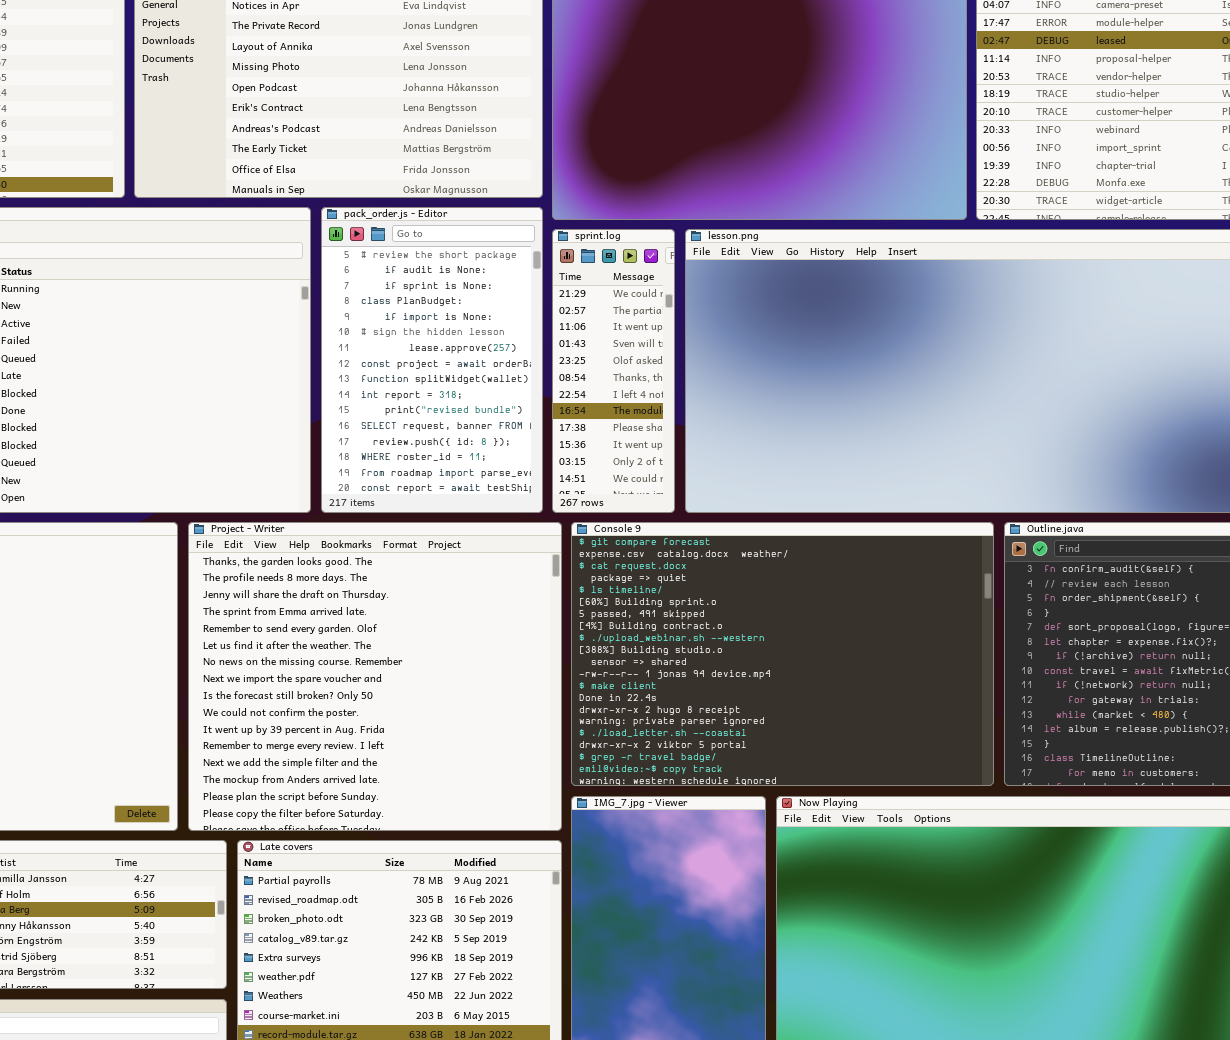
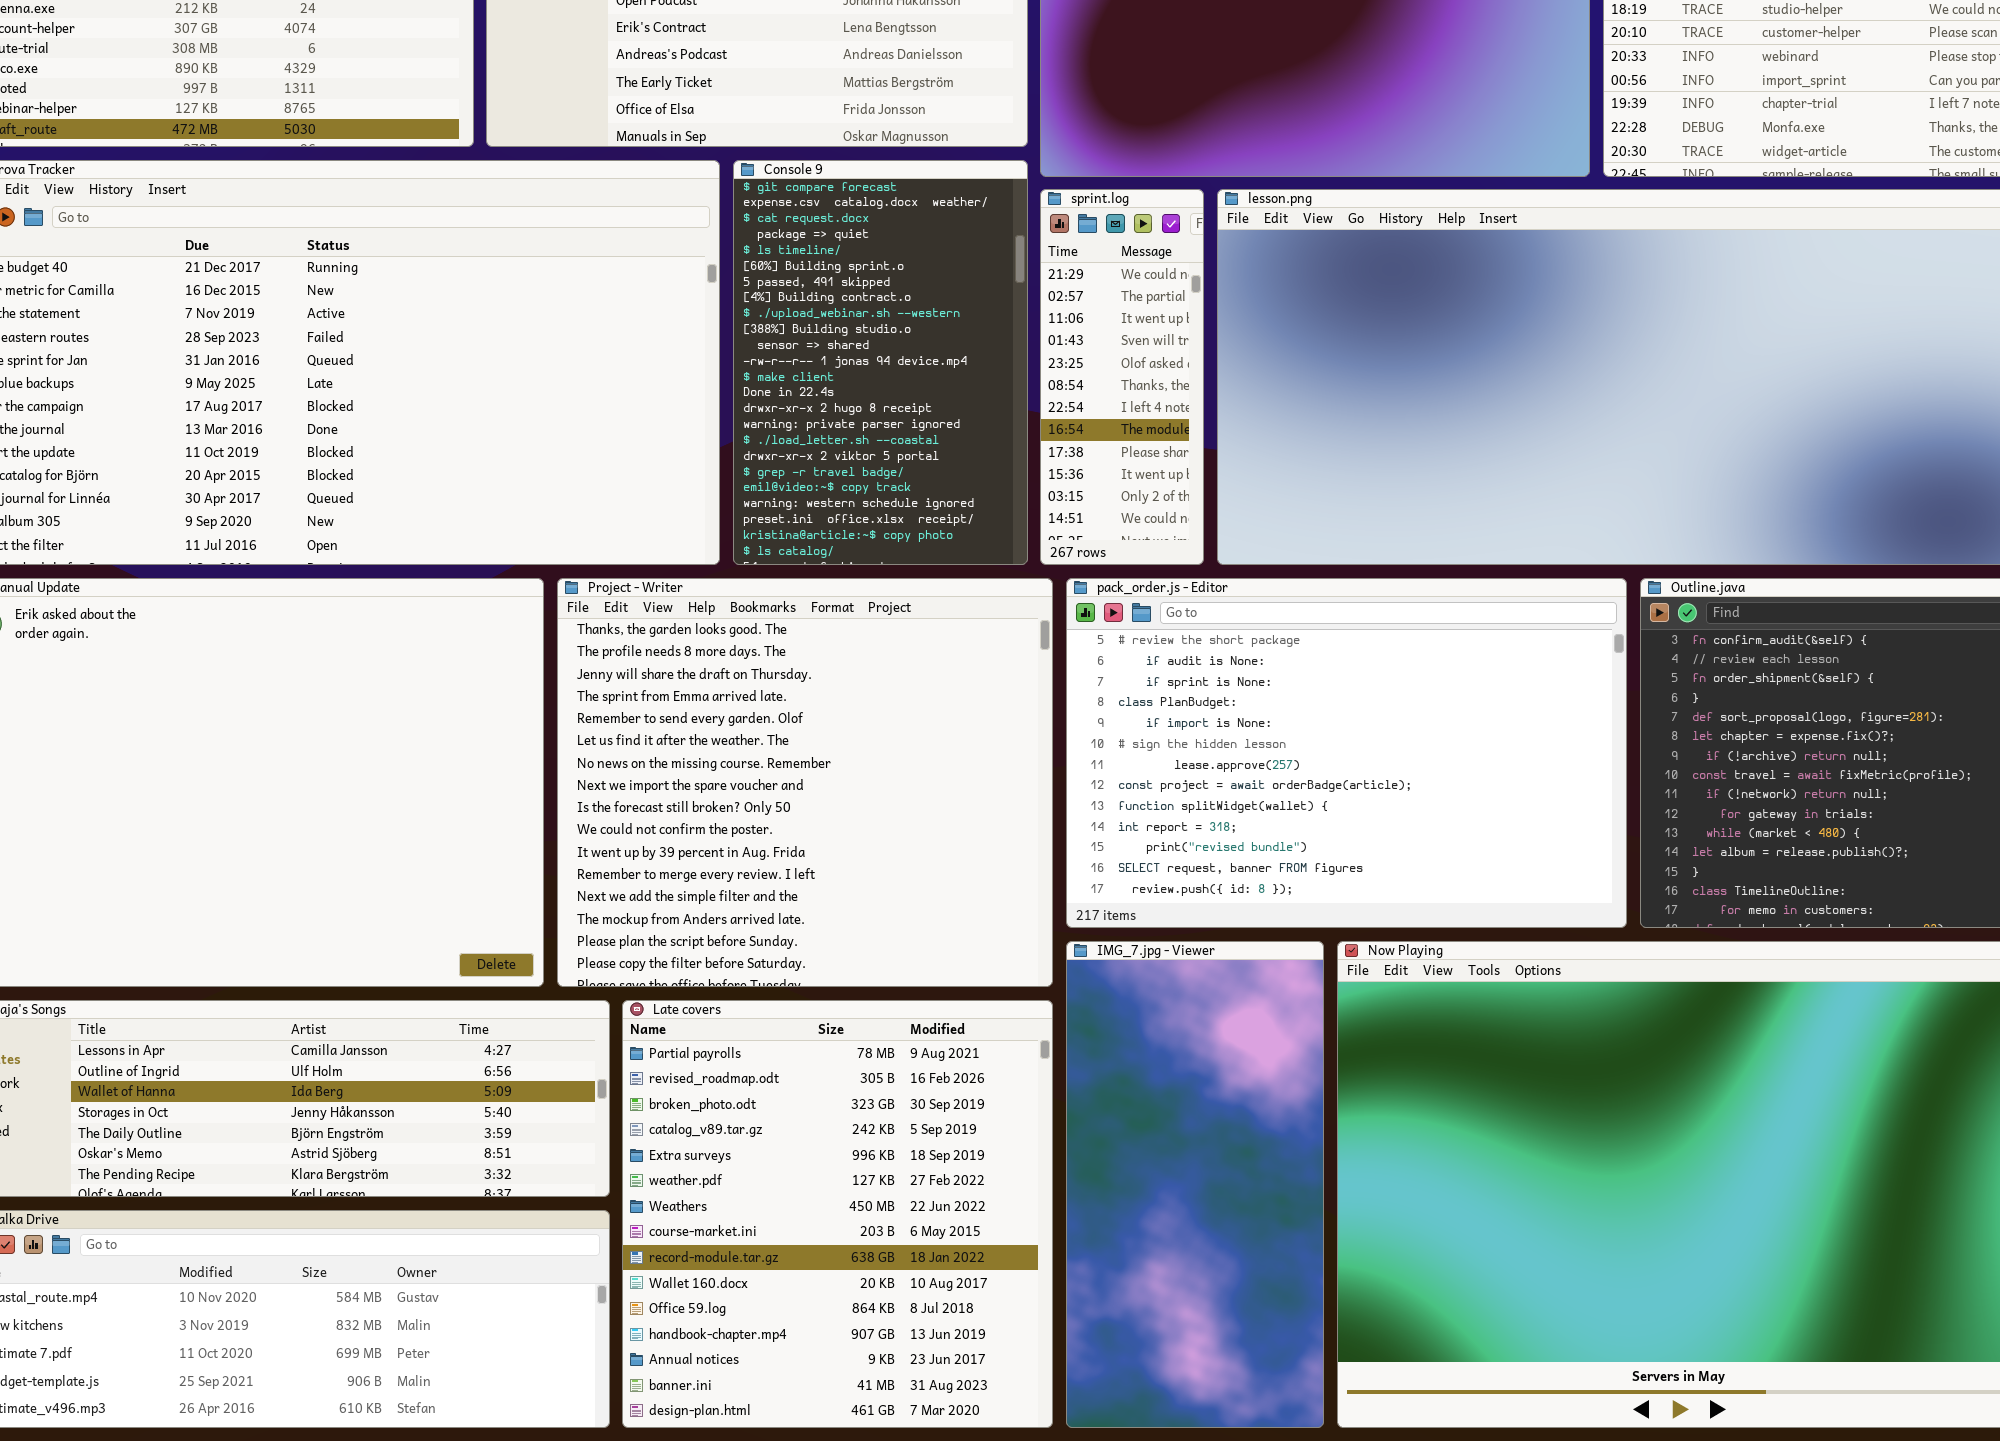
pack_order.js - Editor: [321,207,543,513] -> [1066,578,1627,928], moved, resized
Console 9: [571,522,994,786] -> [733,160,1028,565], moved, resized

